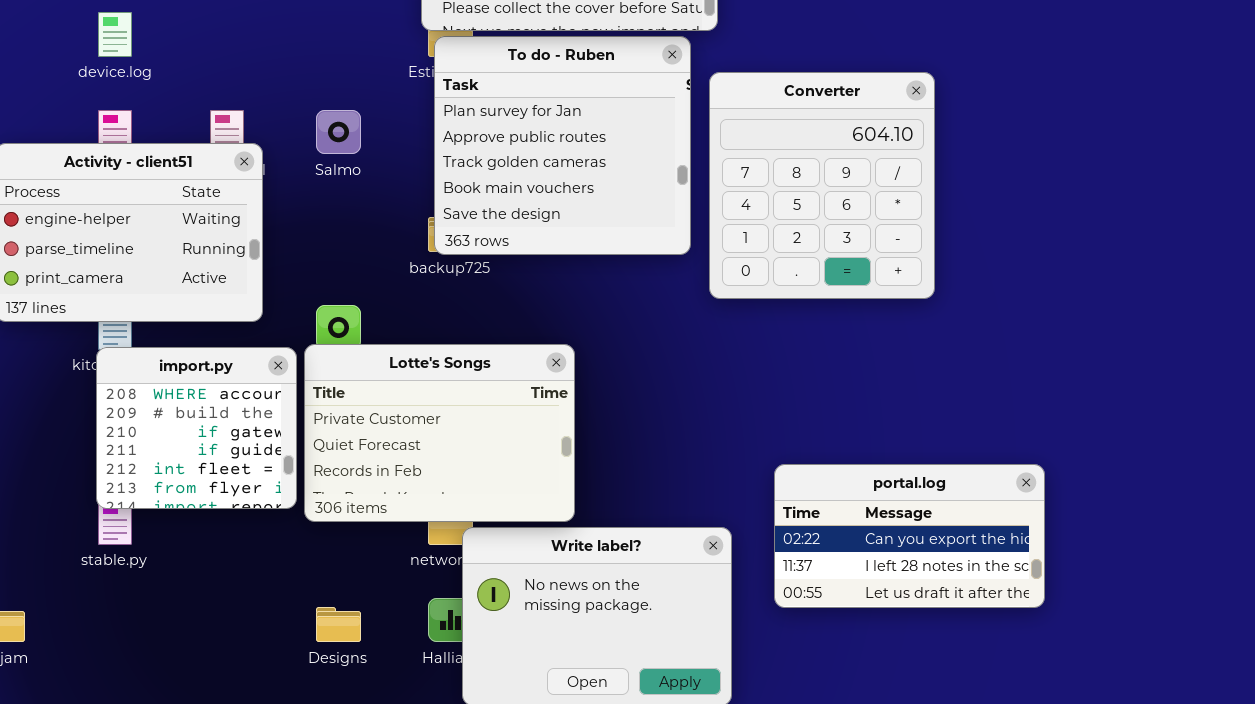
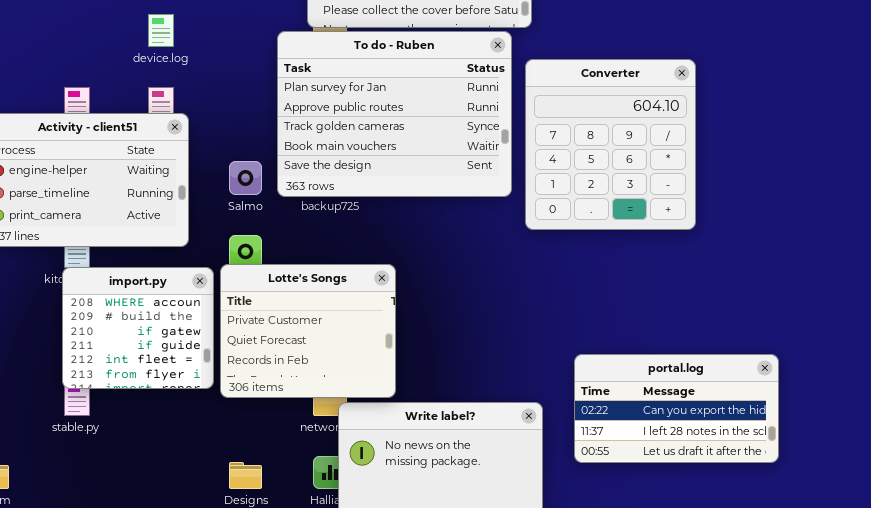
device.log: [98,12,132,57] -> [148,14,174,47], moved
To do - Ruben: [434,36,691,255] -> [277,31,512,197], resized
Salmo: [316,110,361,154] -> [229,161,262,195], moved
Lotte's Songs: [304,344,575,522] -> [220,264,396,398], resized

